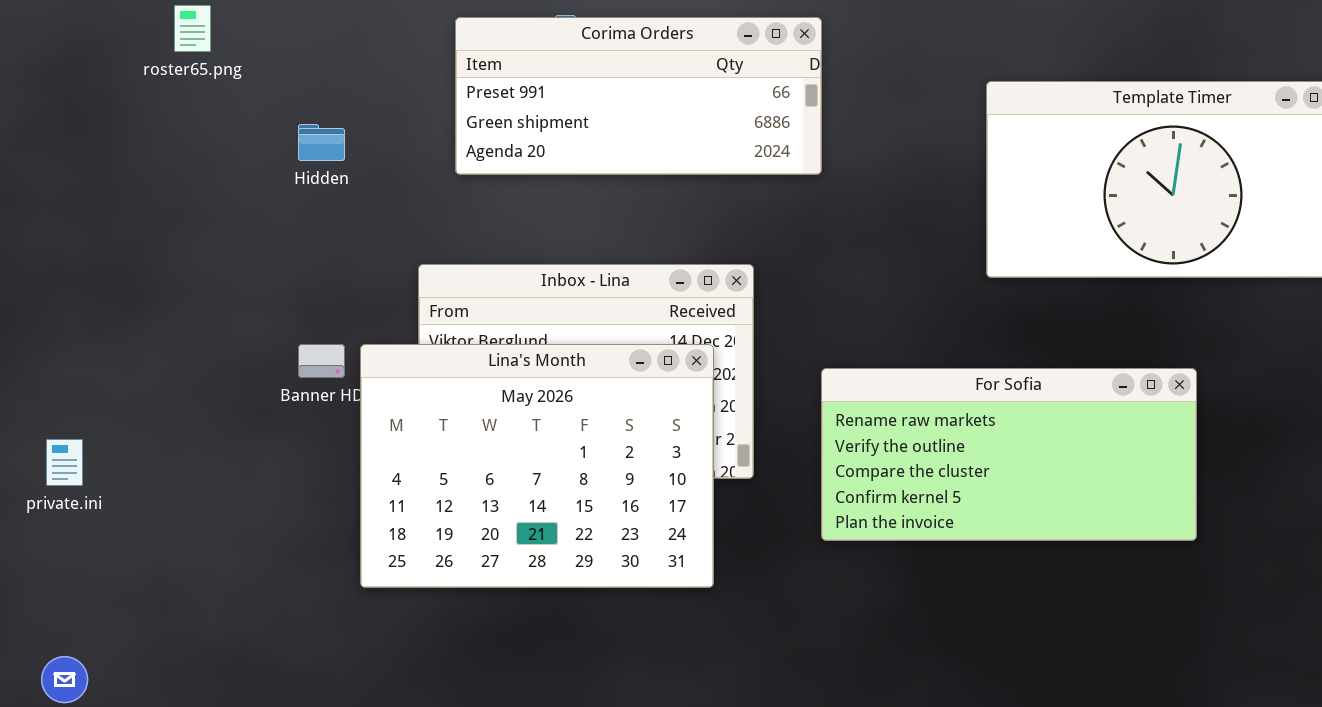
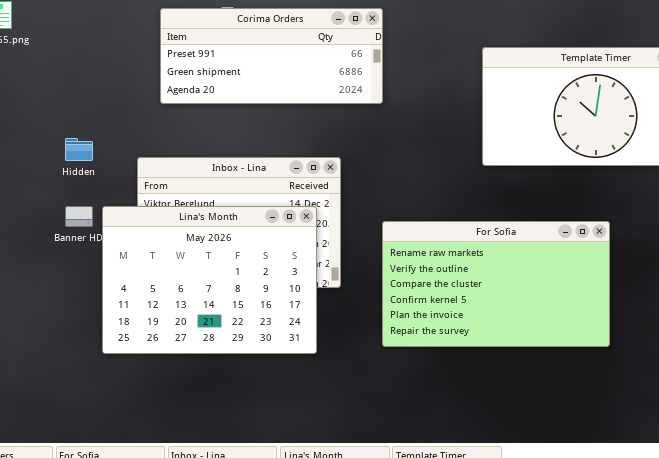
Hidden: [298,124,345,161] -> [65,138,93,161], moved
For Sofia: [821,368,1197,541] -> [382,221,610,347], resized

